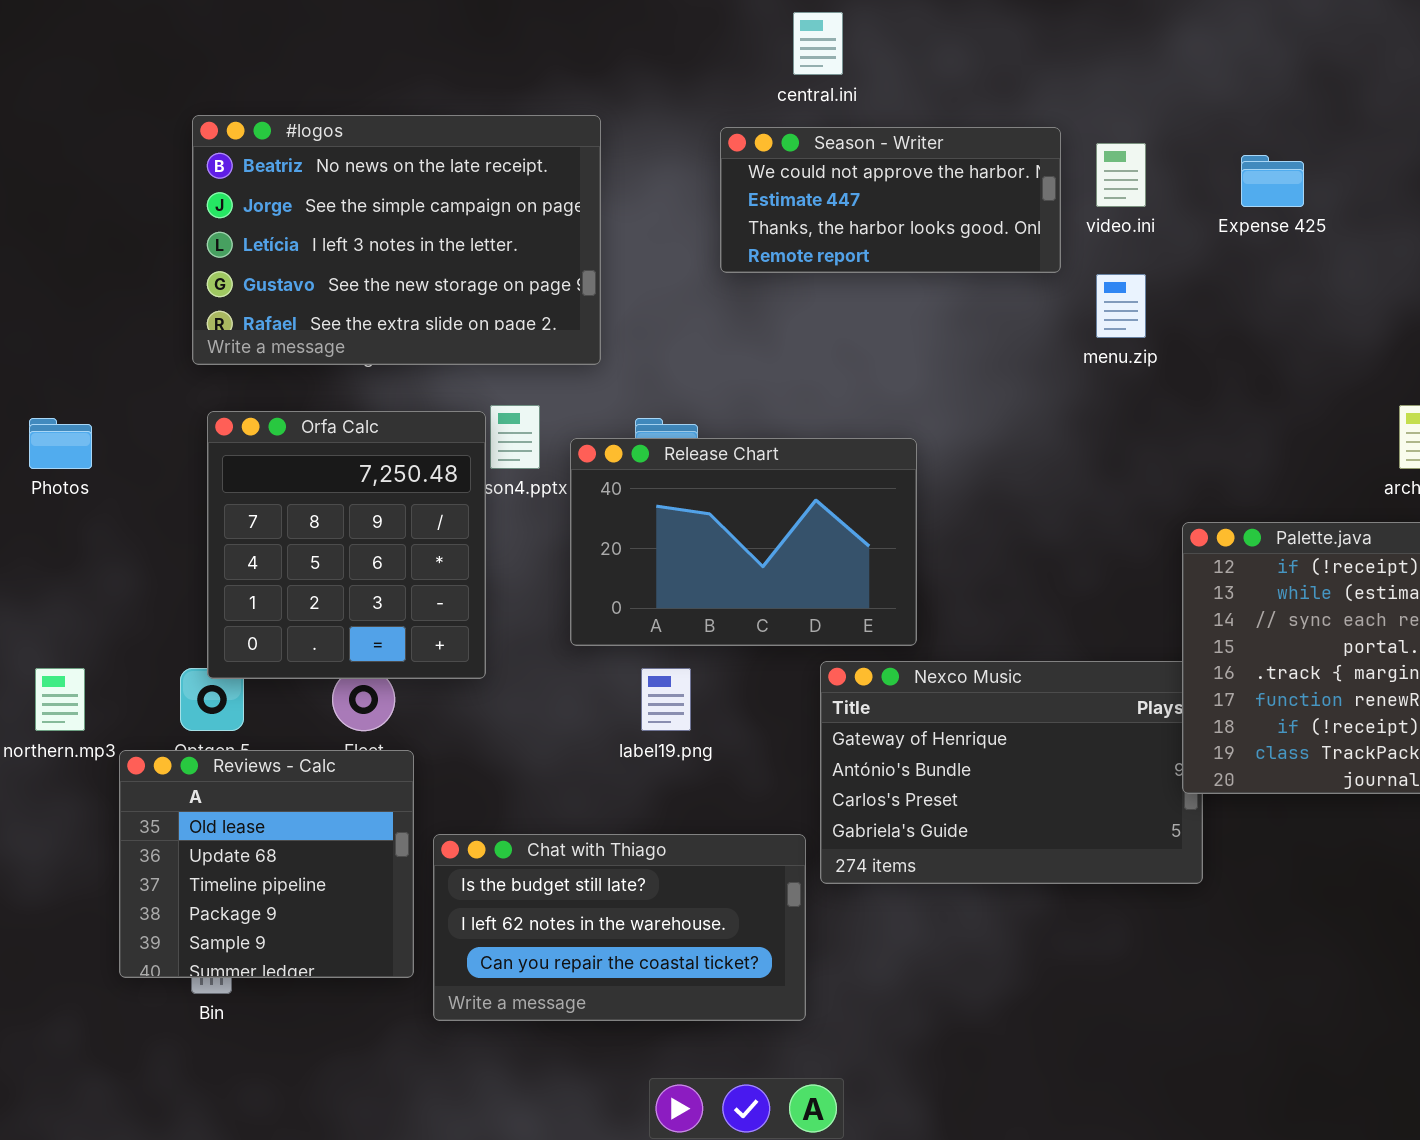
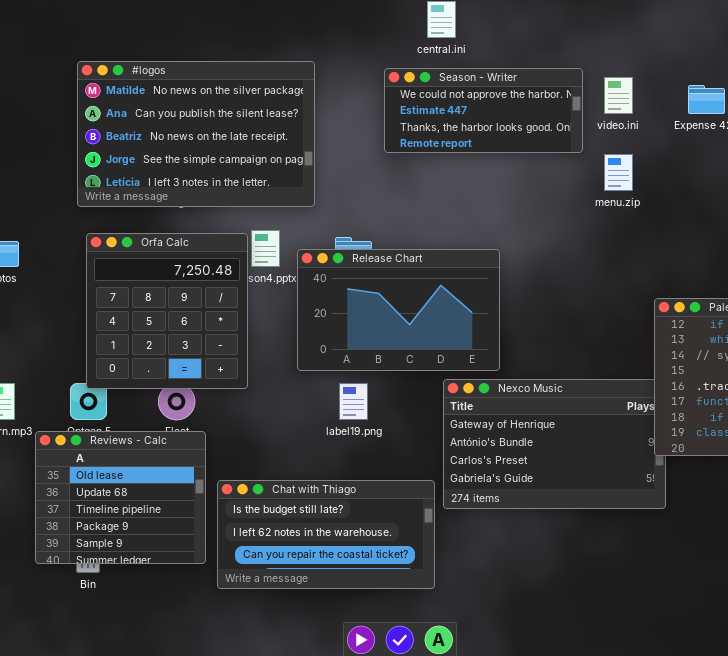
#logos: [192,115,601,365] -> [77,61,315,207], scrolled up 2 rows

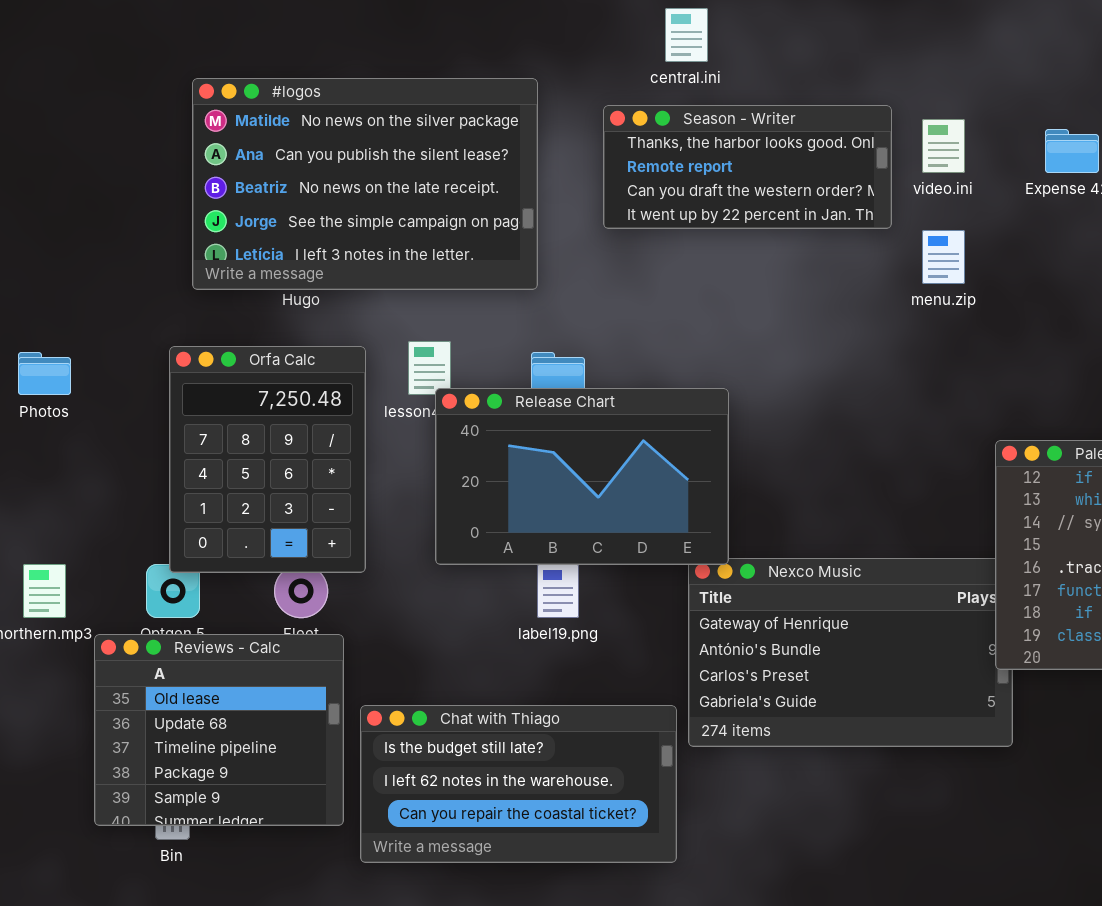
#logos: [77,61,315,207] -> [192,78,538,290], moved
Season - Writer: [384,68,583,153] -> [603,105,892,229], scrolled down 2 rows
Orfa Calc: [86,233,248,389] -> [169,346,366,573], resized
Release Chart: [297,249,500,371] -> [435,388,729,565], moved

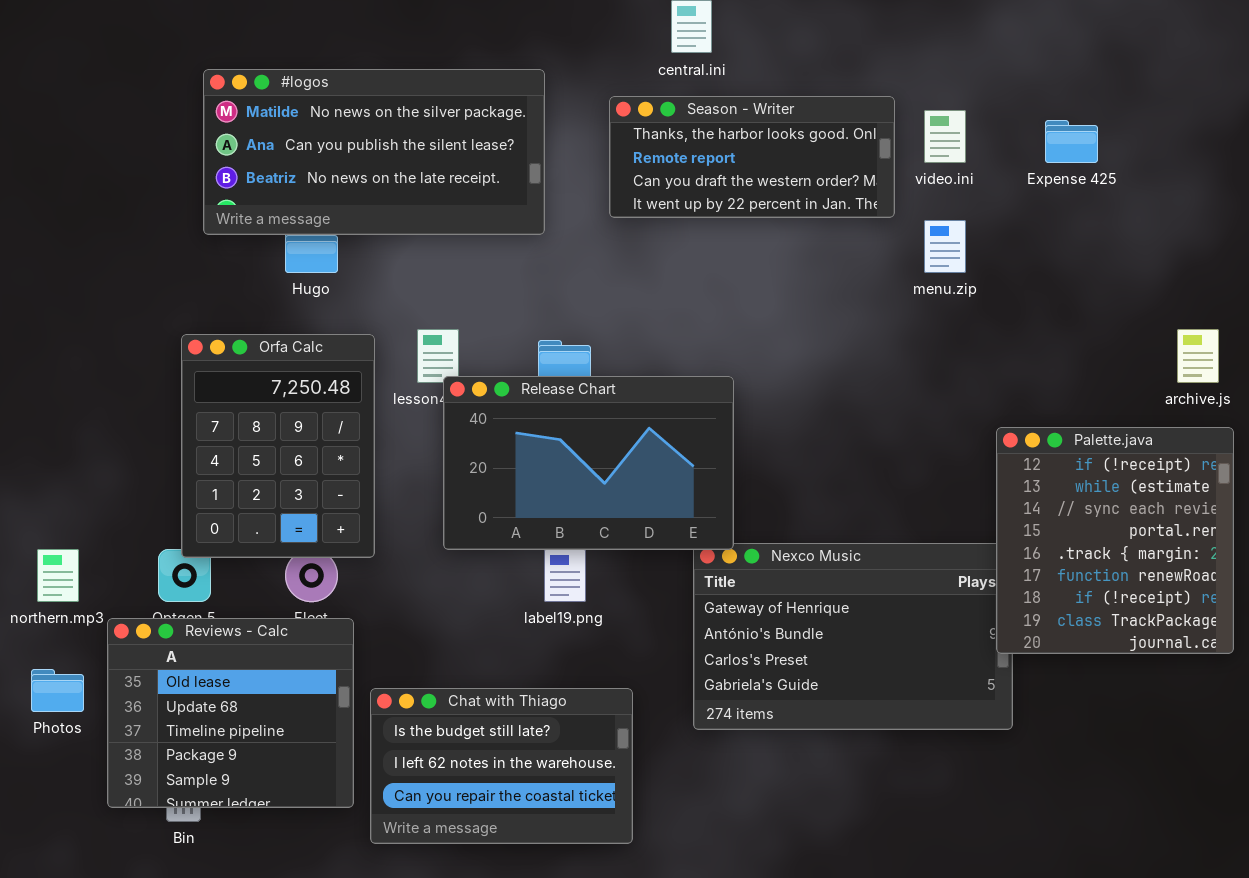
#logos: [192,78,538,290] -> [203,69,545,235], resized
Photos: [18,352,71,395] -> [31,669,84,712], moved
Chat with Thiago: [360,705,677,863] -> [370,688,633,844], resized

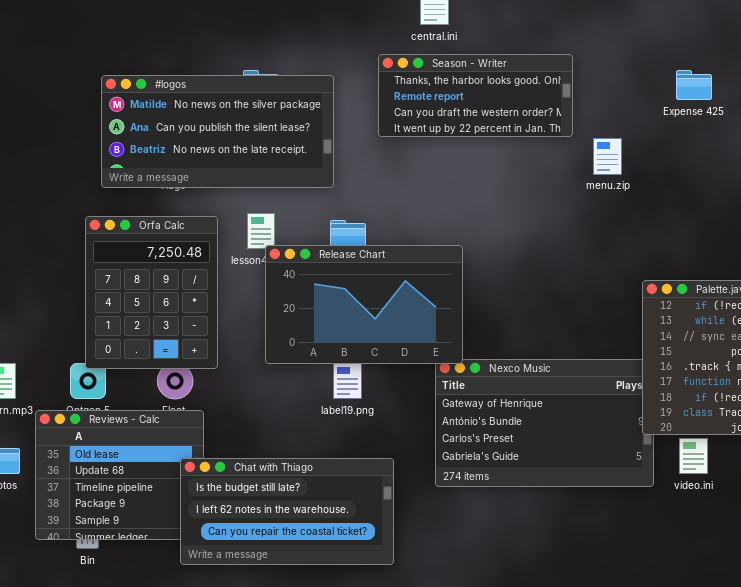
#logos: [203,69,545,235] -> [101,75,334,188], moved
video.ini: [924,110,966,163] -> [679,438,708,474], moved
Chat with Thiago: [370,688,633,844] -> [180,458,394,565], resized

